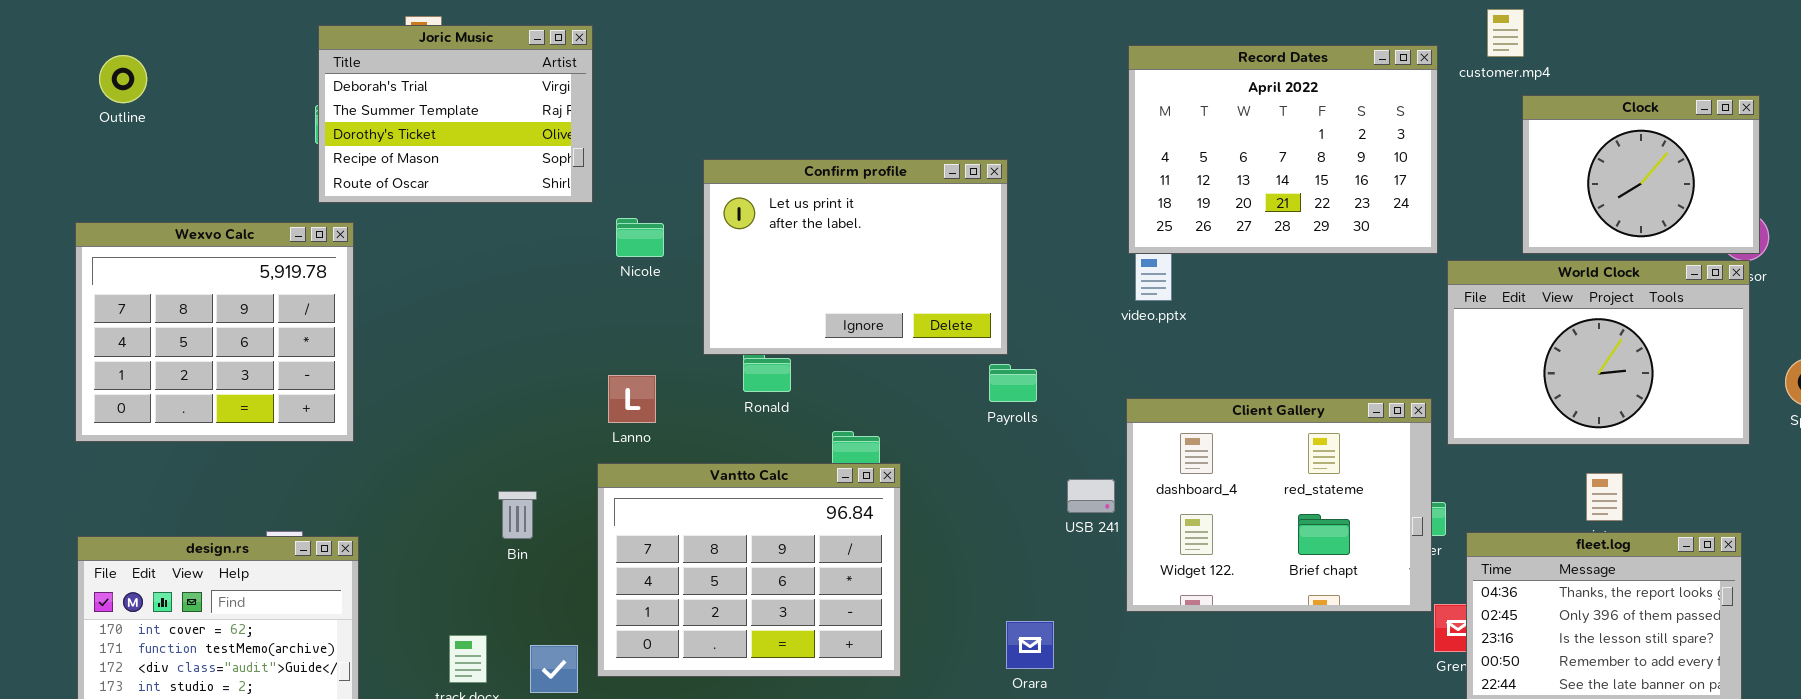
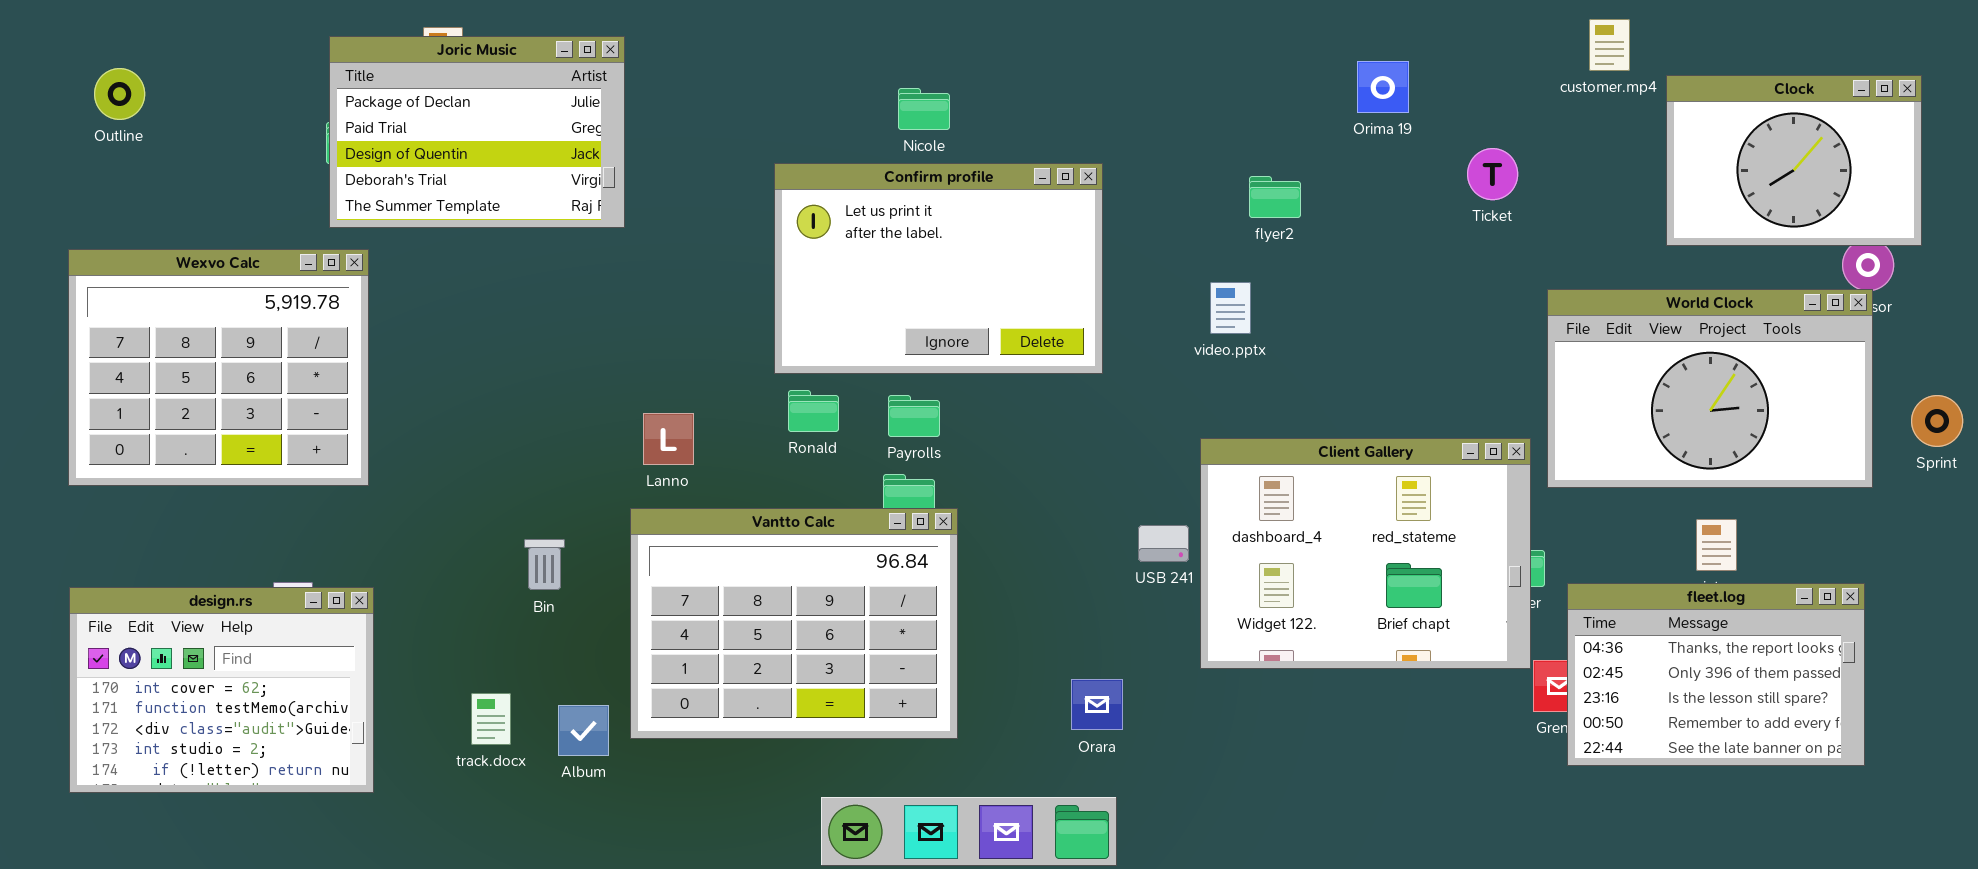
Joric Music: [318,25,593,203] -> [329,36,625,228], scrolled up 3 rows
Record Dates: [1128,45,1438,254] -> none, closed
Clock: [1522,95,1760,254] -> [1666,75,1922,246], moved
Confirm profile: [703,159,1008,355] -> [774,163,1103,374], moved
Nicole: [616,218,664,257] -> [898,88,950,130], moved
Payrolls: [989,364,1037,402] -> [888,395,940,437], moved

